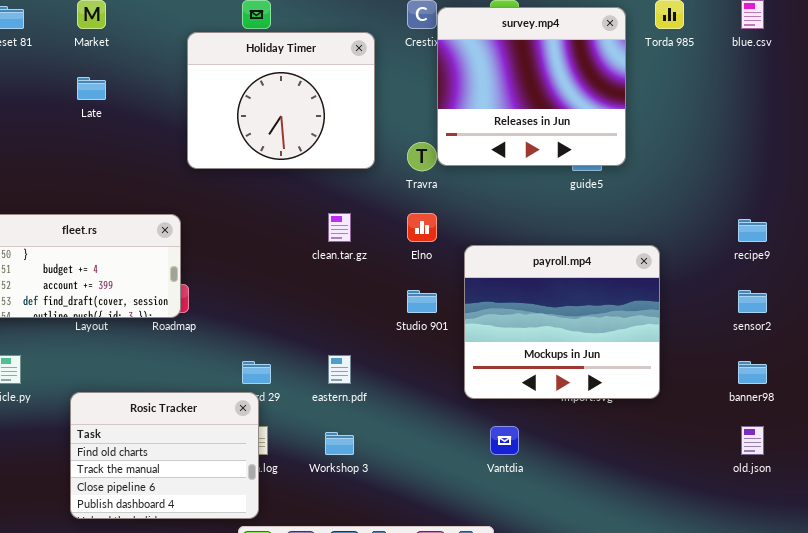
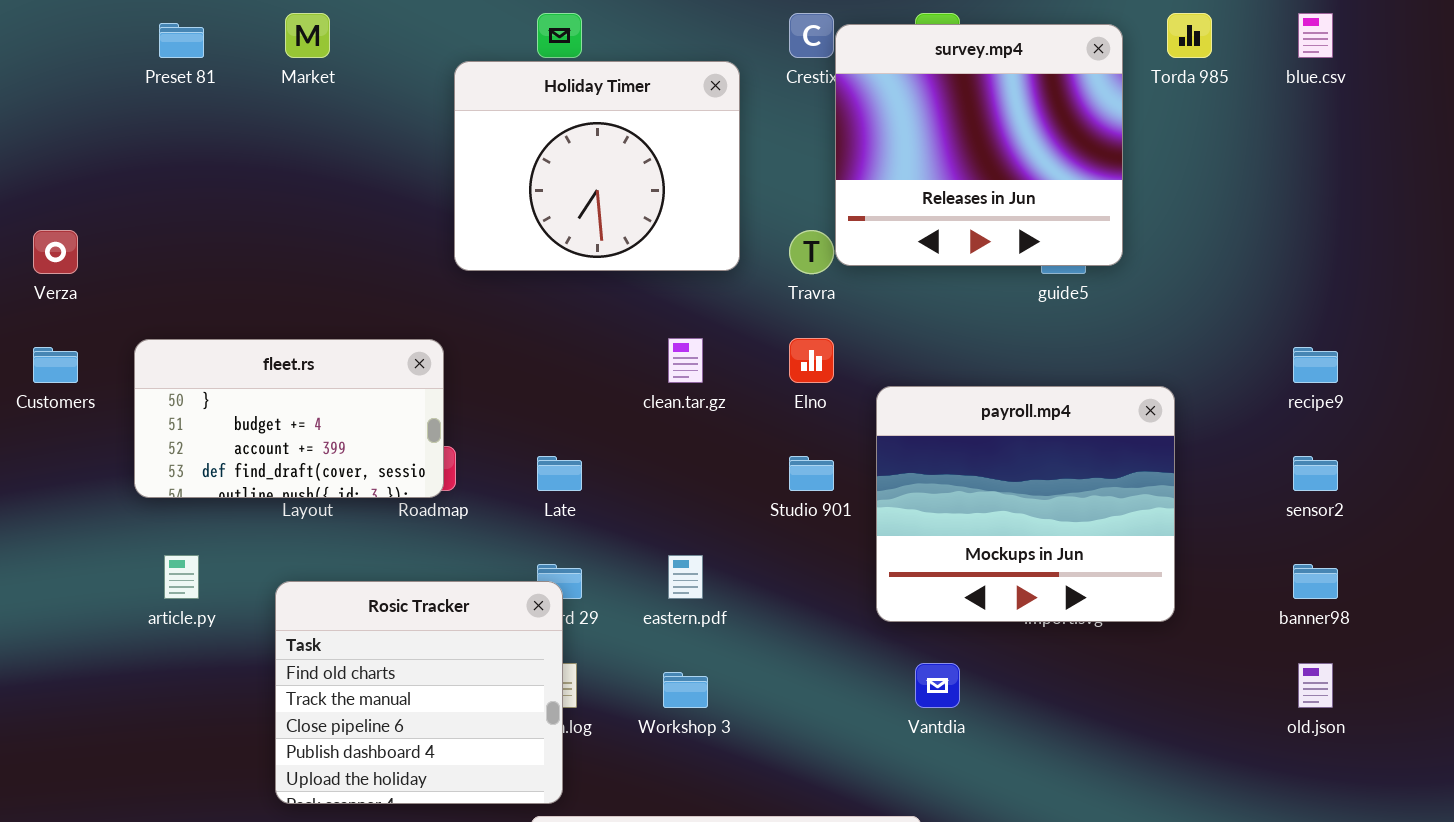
Late: [77,77,106,100] -> [537,456,582,491], moved
Rosic Tracker: [70,392,259,519] -> [275,581,563,804], resized

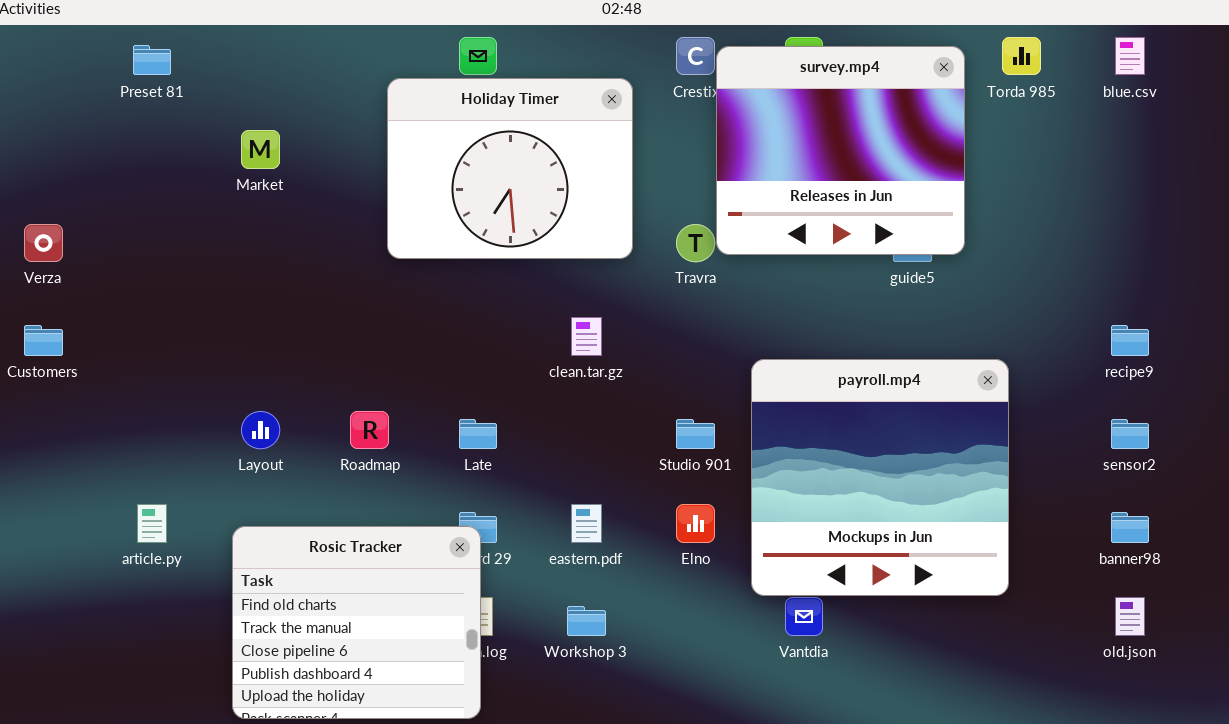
Market: [285,13,330,58] -> [241,130,280,169], moved
Elno: [789,338,834,383] -> [676,504,715,543], moved
fleet.rs: [134,339,444,498] -> none, closed
payroll.mp4: [876,386,1175,622] -> [751,359,1009,596], resized

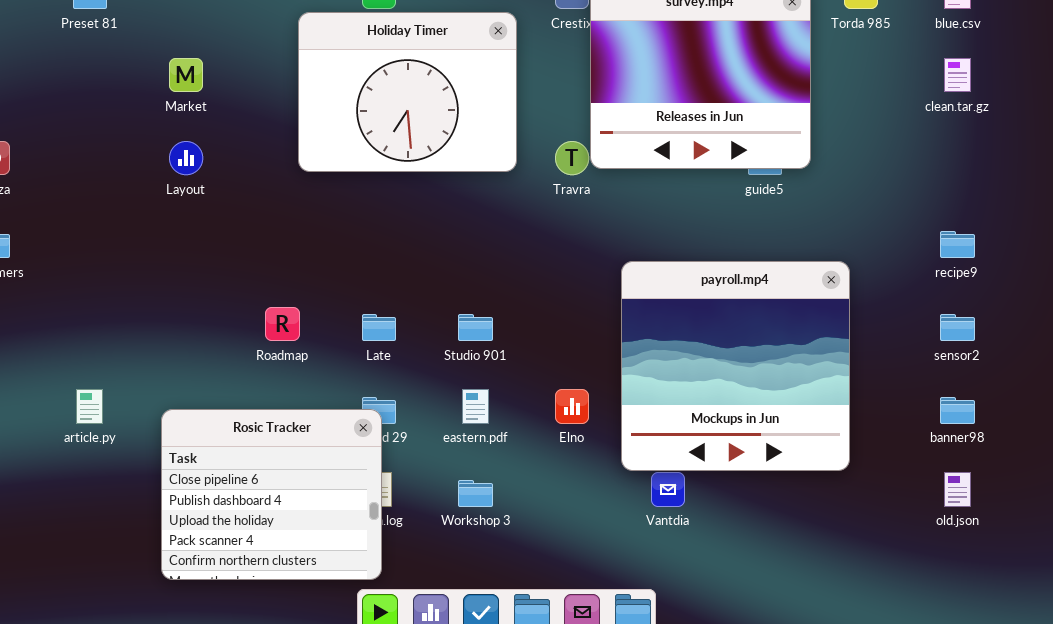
clean.tar.gz: [571,317,602,356] -> [944,58,971,92], moved
Layout: [241,411,280,449] -> [169,141,203,175], moved
Studio 901: [676,419,715,449] -> [458,314,493,341], moved
Rosic Tracker: [232,526,481,719] -> [161,409,382,580], scrolled down 2 rows

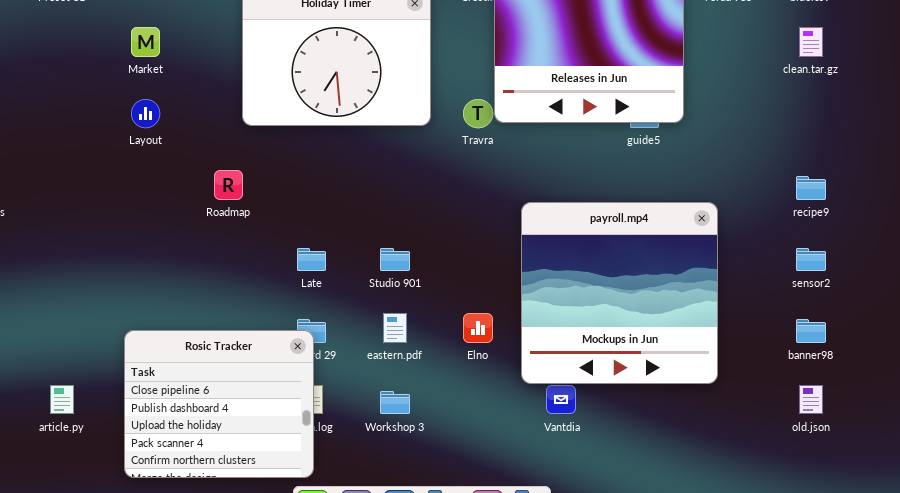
Roadmap: [265,307,300,341] -> [214,170,243,200], moved
article.py: [76,389,103,424] -> [50,385,74,414], moved

